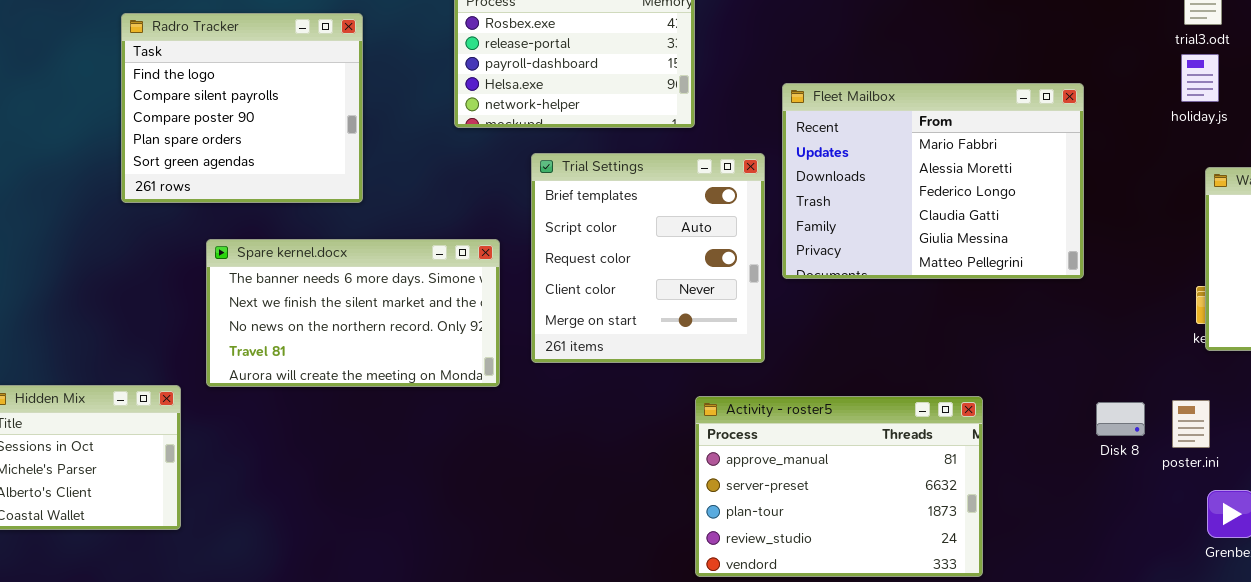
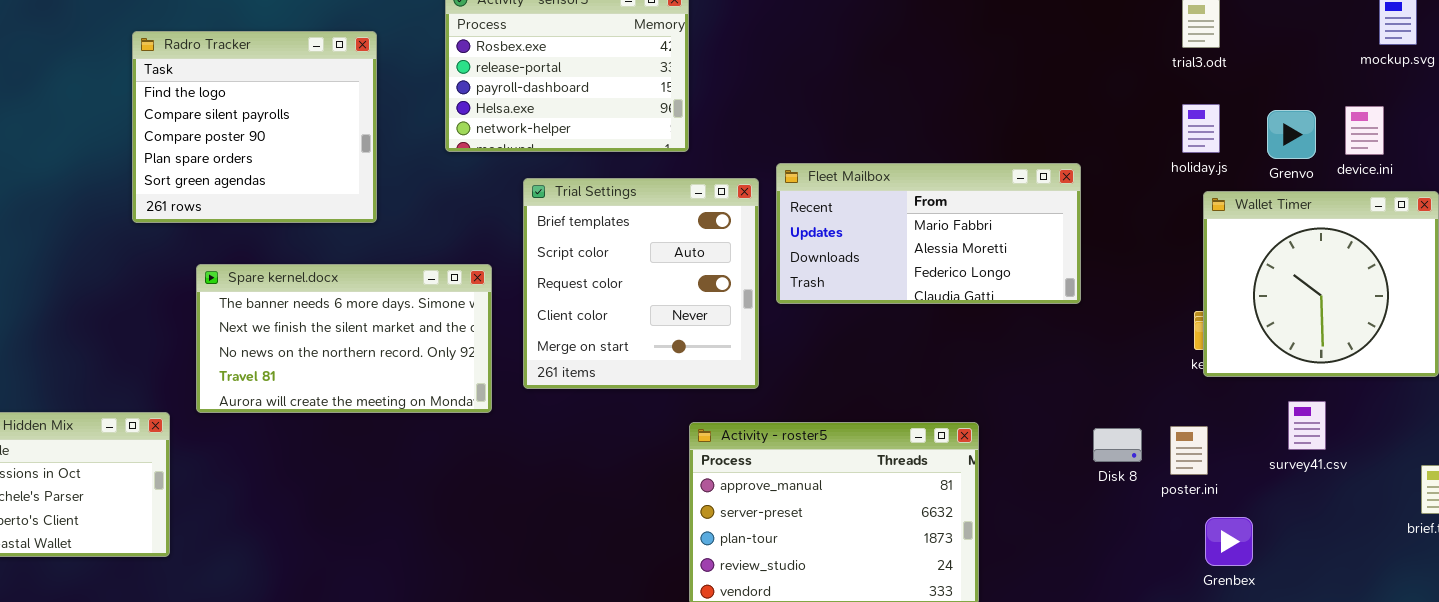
Radro Tracker: [121,13,363,203] -> [132,31,377,223], moved
holiday.js: [1181,54,1219,102] -> [1182,104,1220,153], moved
Fleet Mailbox: [782,83,1084,279] -> [776,163,1081,304], resized

